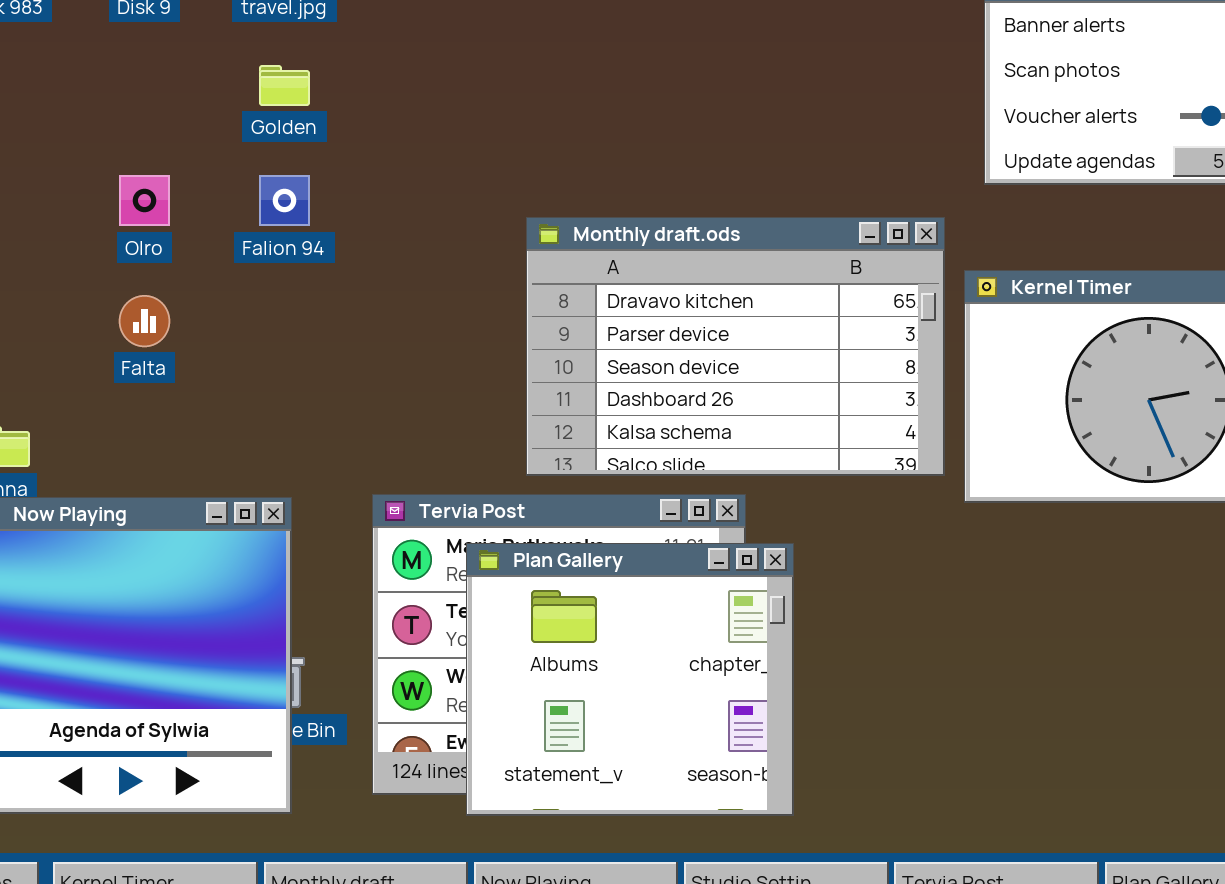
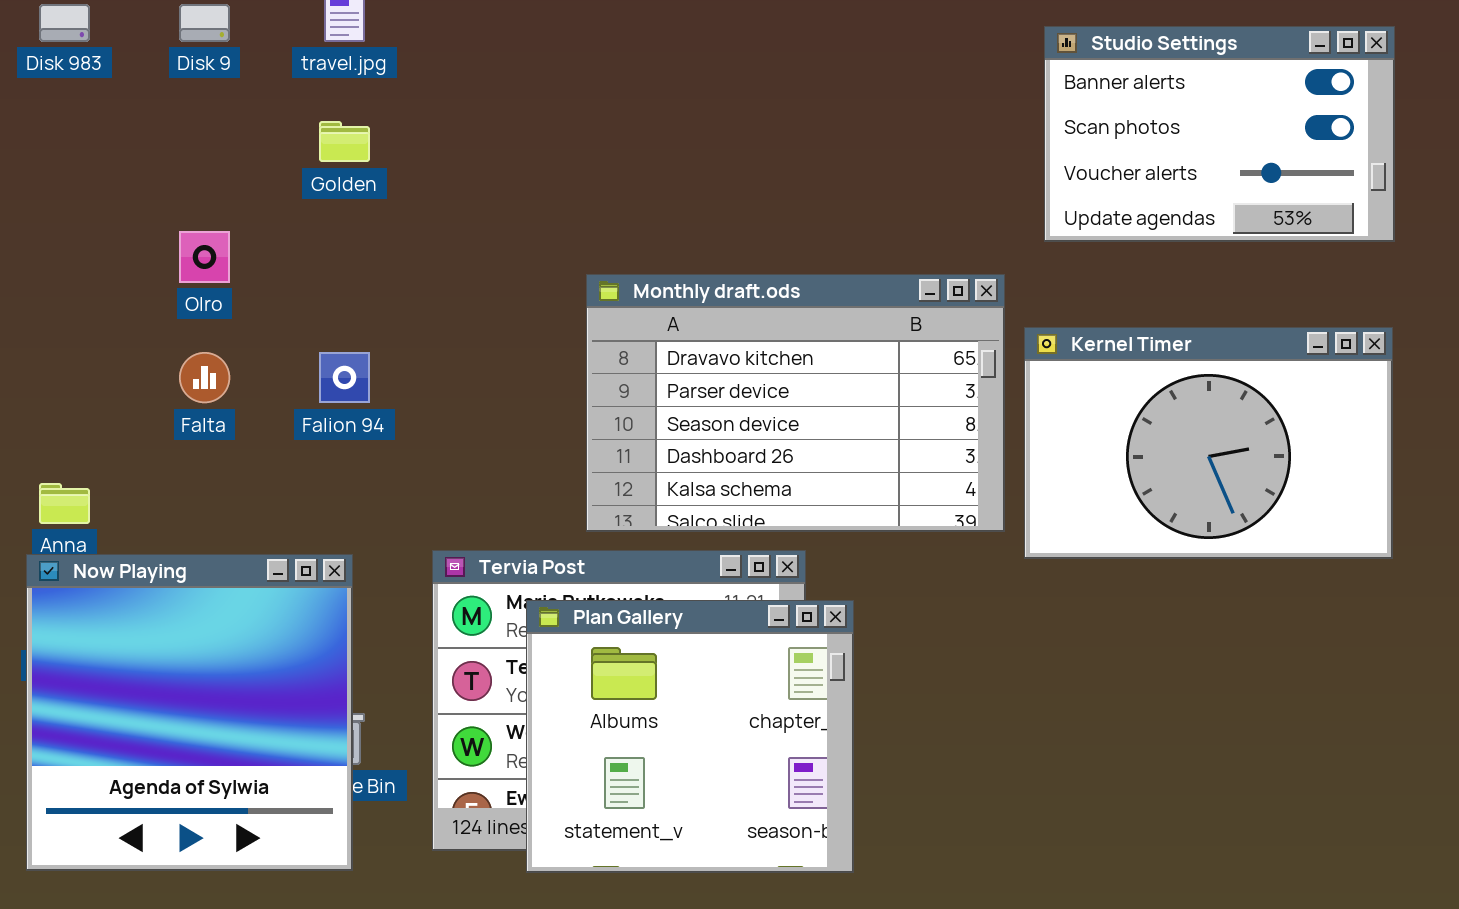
Falion 94: [259,175,310,226] -> [319,352,370,403], moved

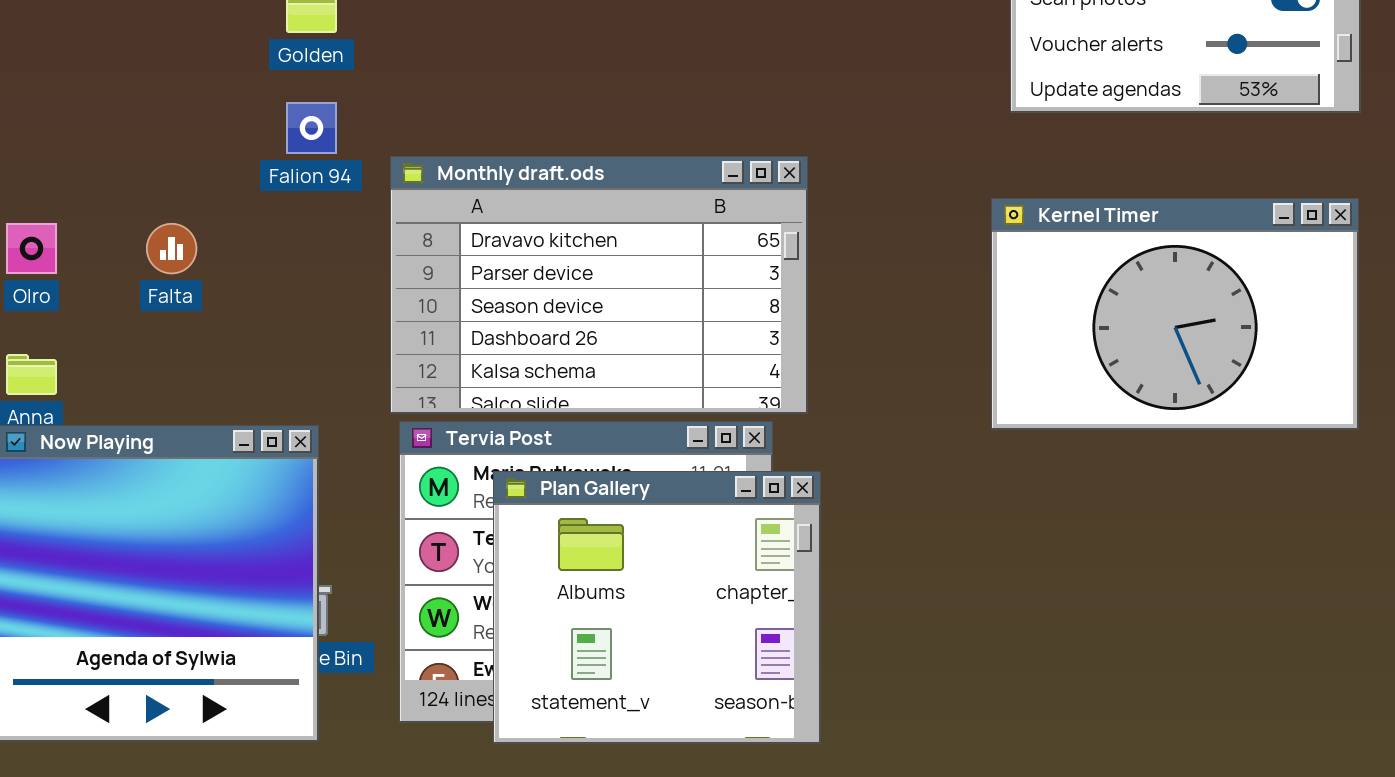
Olro: [179,231,230,283] -> [6,223,57,274], moved
Monthly draft.ods: [586,274,1005,532] -> [390,156,808,414], moved
Falion 94: [319,352,370,403] -> [286,102,337,154], moved

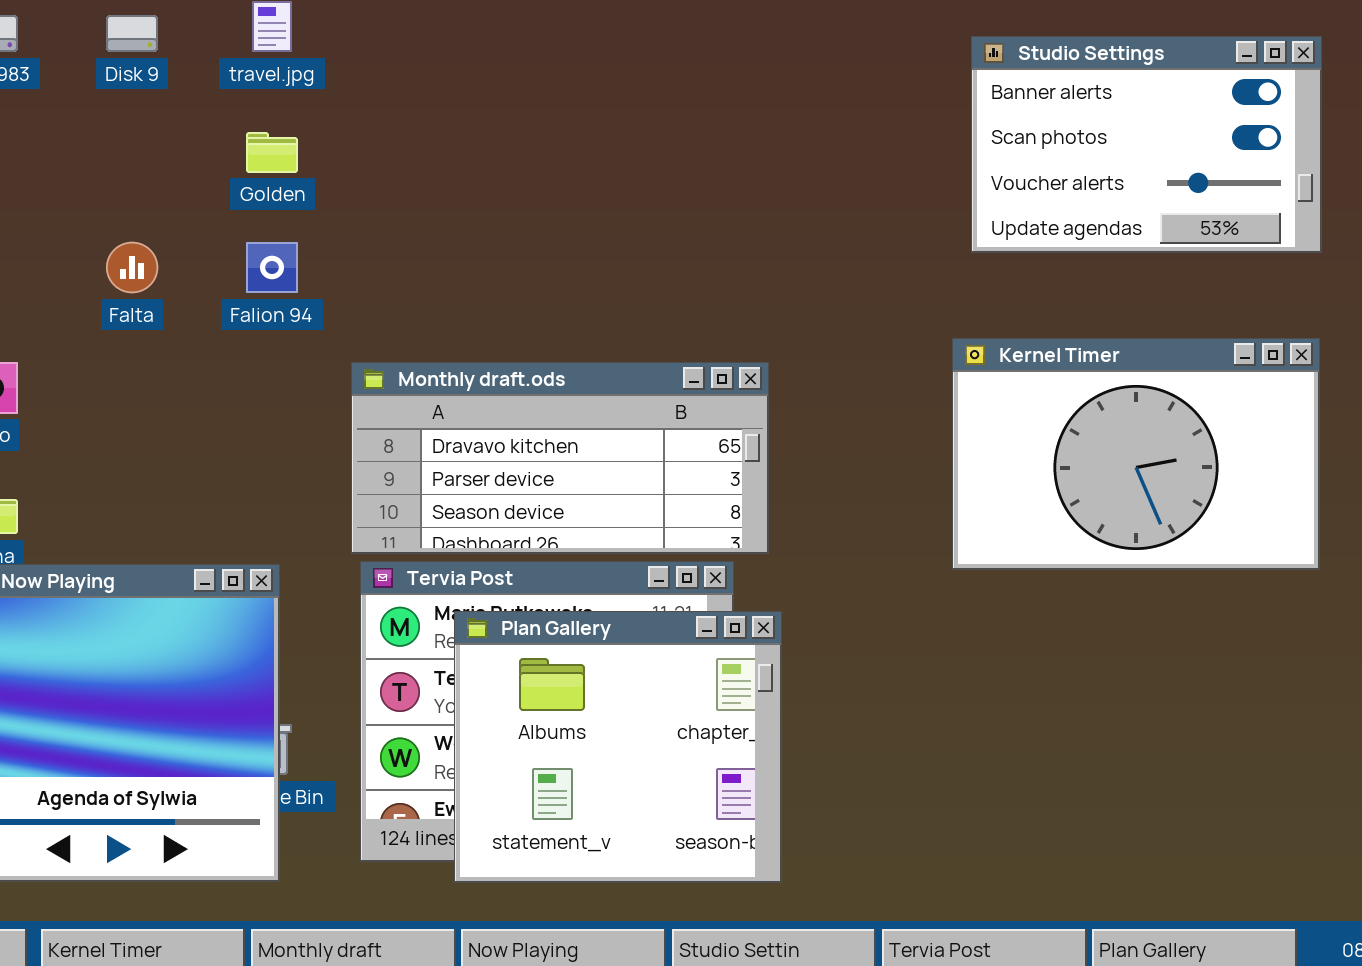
Monthly draft.ods: [390,156,808,414] -> [351,362,769,554], resized
Falta: [146,223,197,274] -> [106,242,158,293], moved

